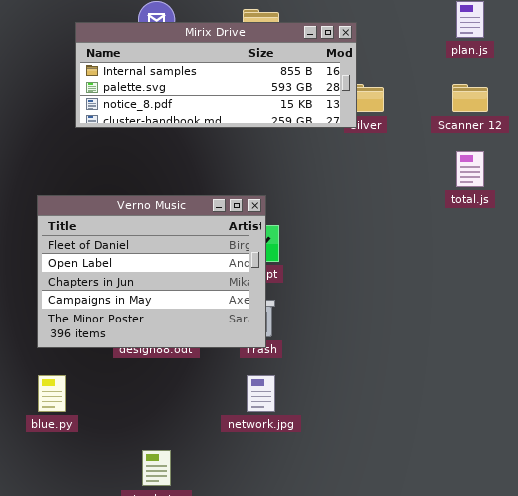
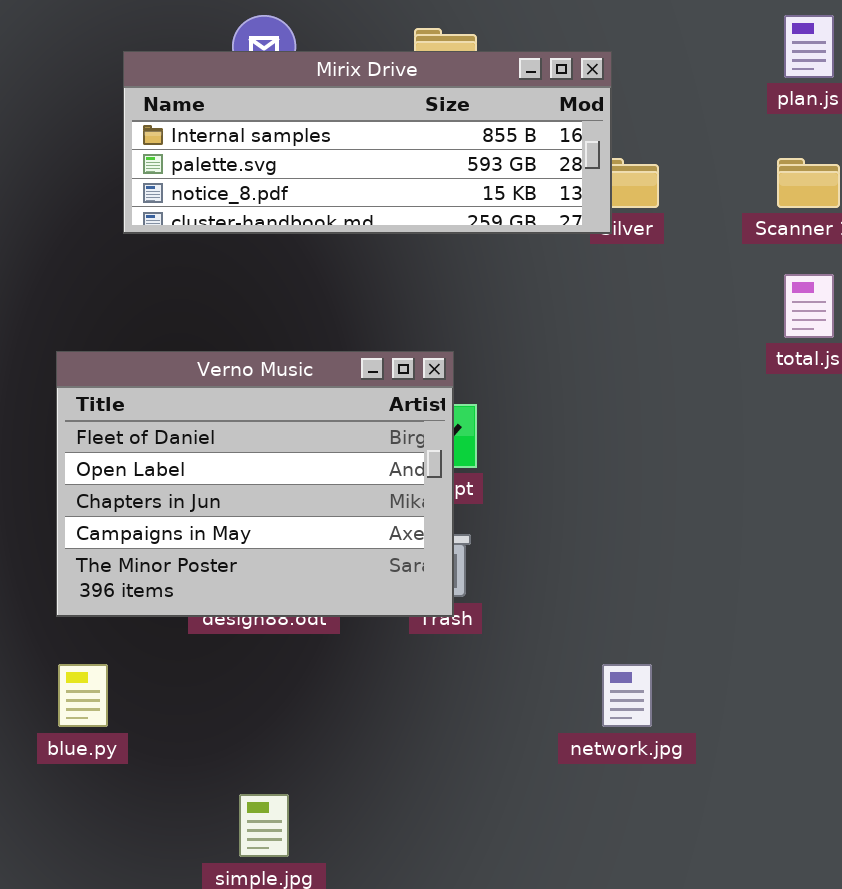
network.jpg: [247,375,275,412] -> [602,664,652,727], moved

